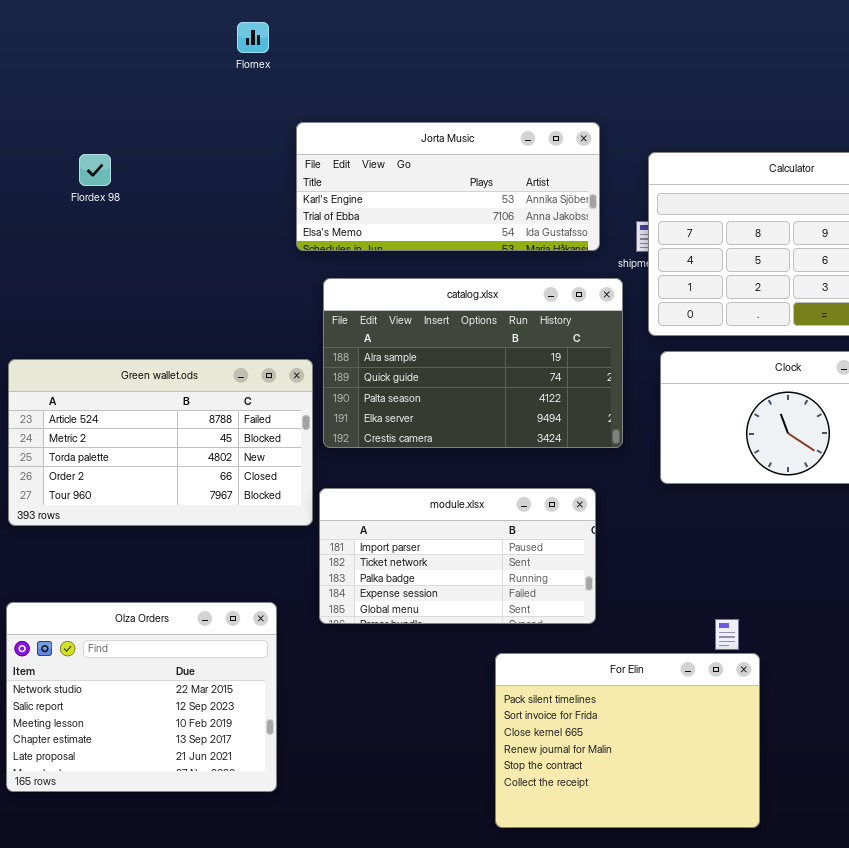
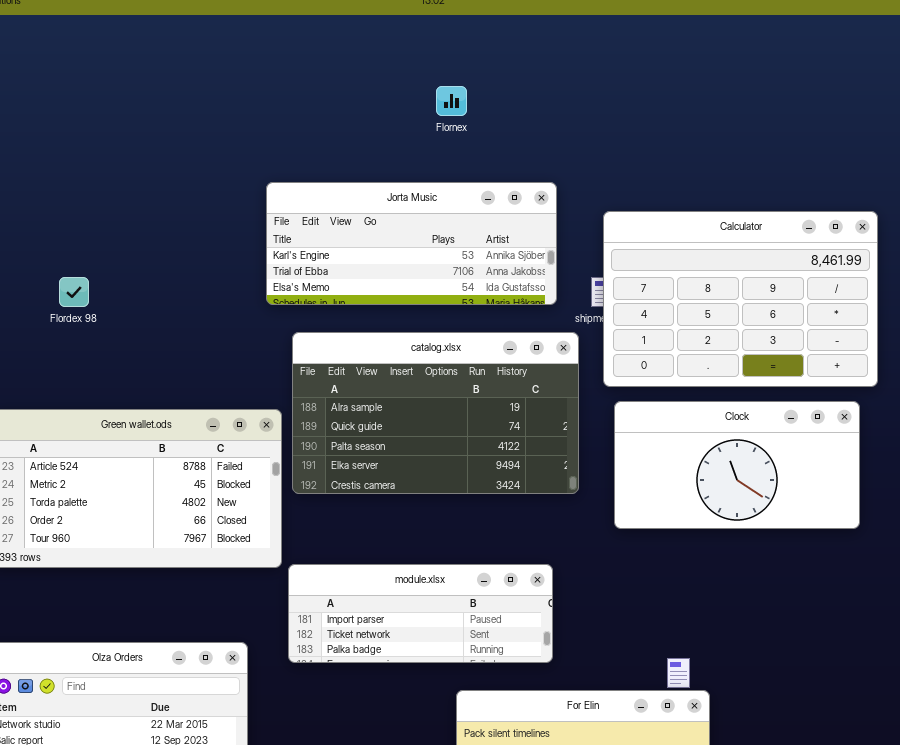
Flornex: [237,22,269,53] -> [436,86,467,116], moved
Flordex 98: [79,154,111,186] -> [59,277,89,307], moved
module.xlsx: [319,488,596,624] -> [288,564,553,663], resized

